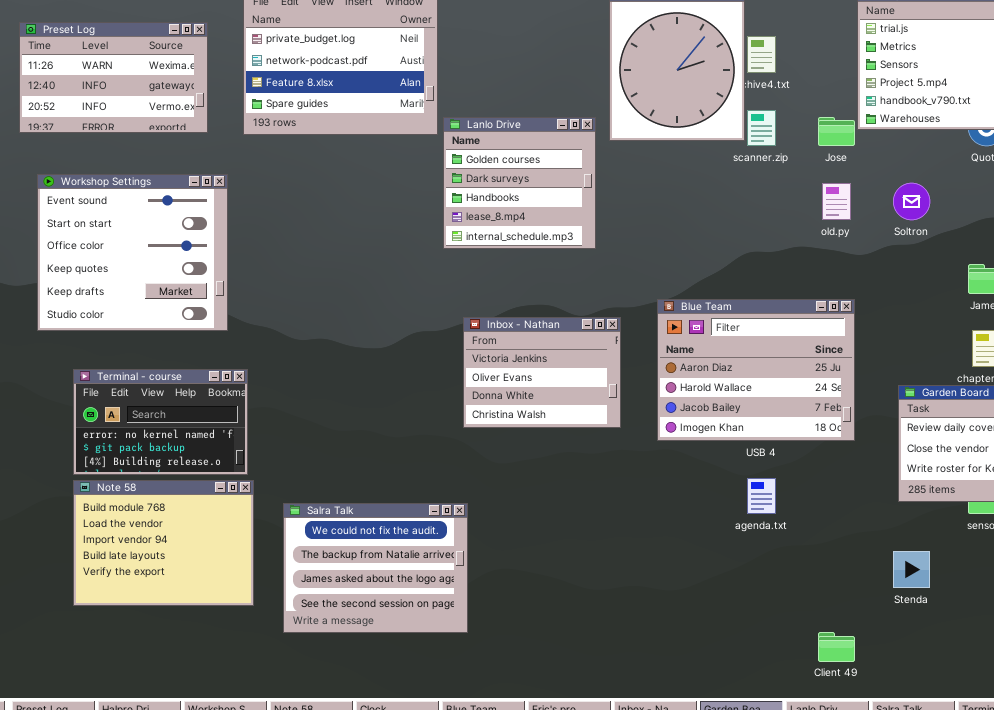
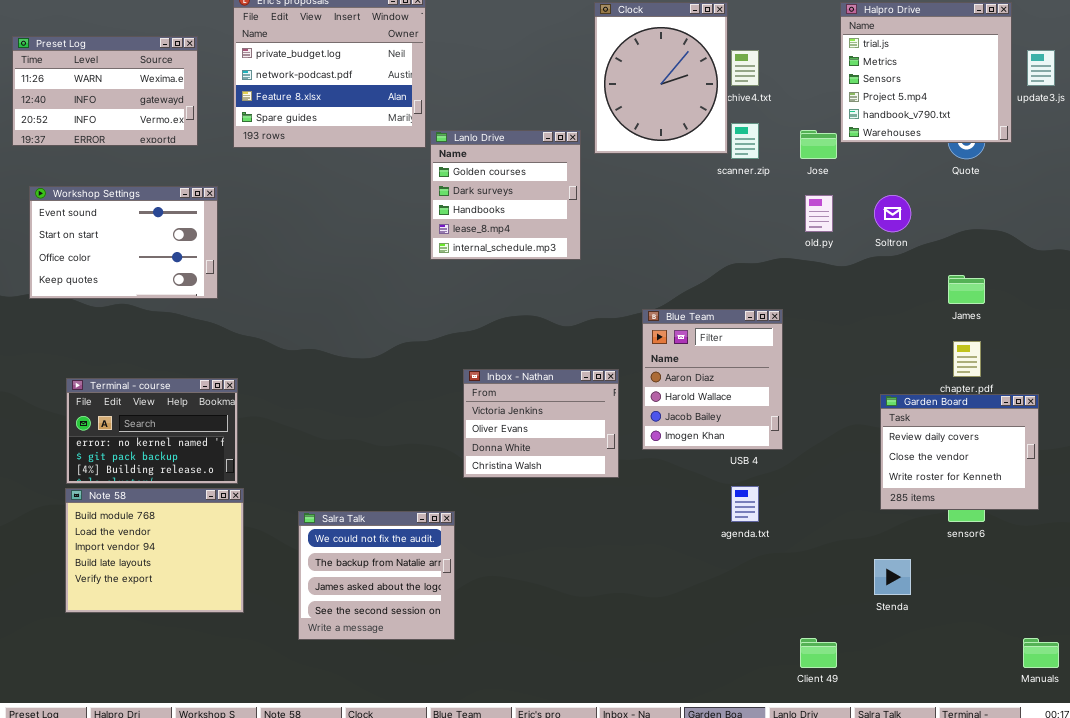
Workshop Settings: [37,174,228,331] -> [29,186,218,299], resized
Blue Team: [657,299,855,441] -> [642,309,783,450], resized
Inbox - Nathan: [463,317,621,428] -> [463,369,619,478], moved
Salra Talk: [283,503,468,633] -> [298,511,455,640], resized

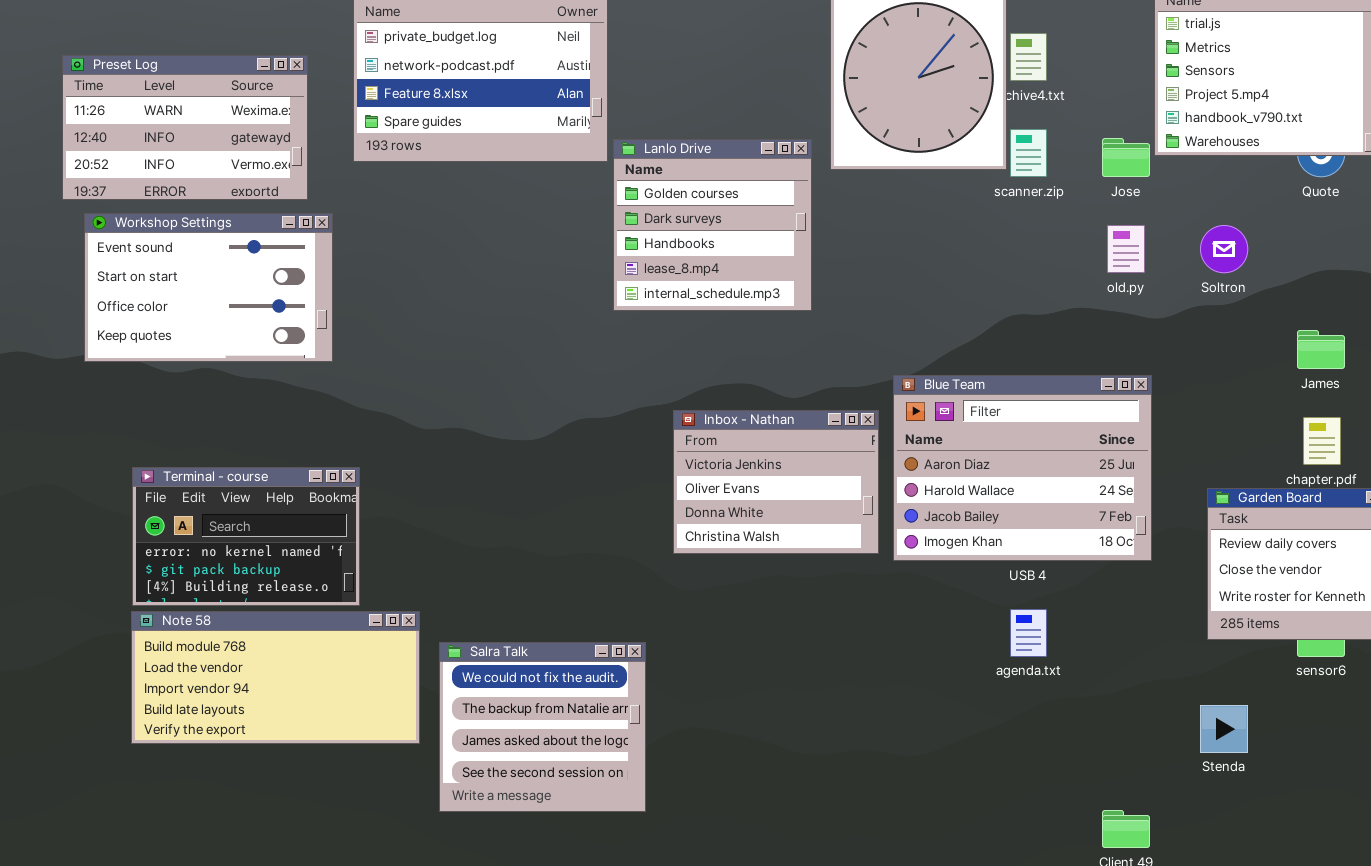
Preset Log: [12,36,198,146] -> [62,55,308,200], moved
Blue Team: [642,309,783,450] -> [893,375,1152,561], resized
Inbox - Nathan: [463,369,619,478] -> [673,410,879,554], moved
Note 58: [65,488,244,613] -> [131,611,420,744], resized

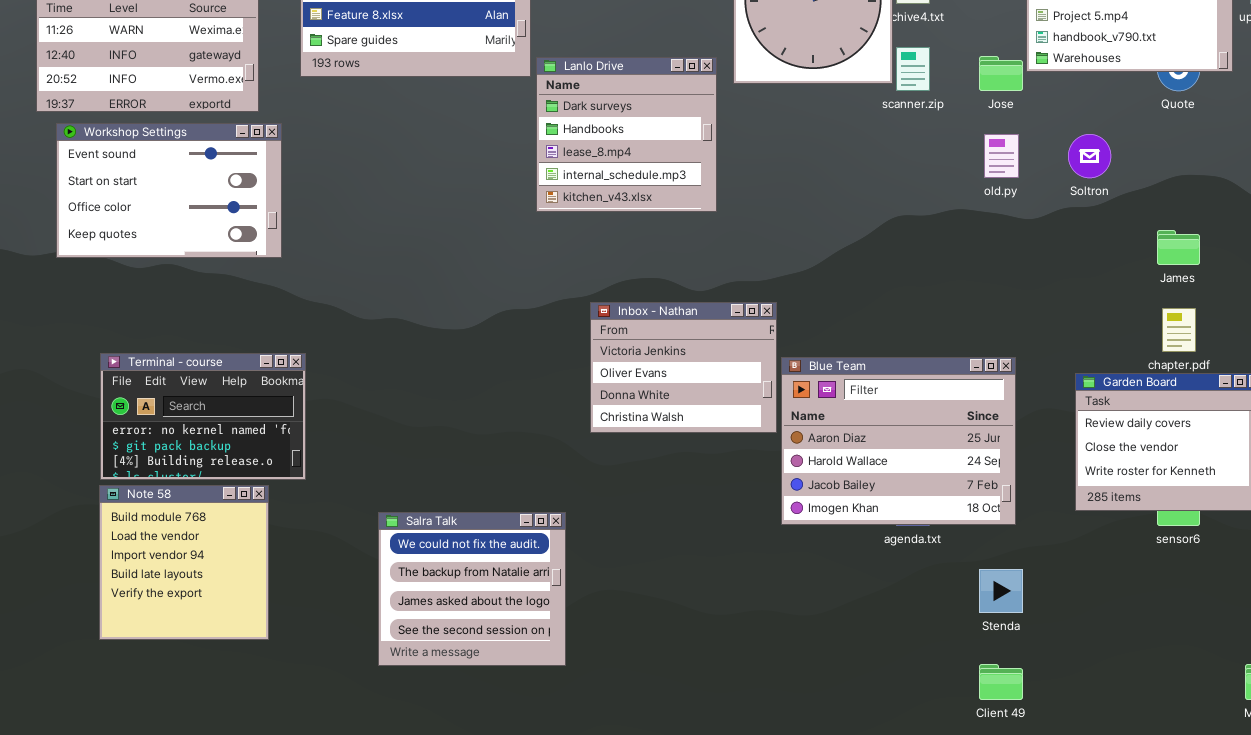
Lanlo Drive: [613,139,812,311] -> [536,57,717,212], scrolled down 1 row
Blue Team: [893,375,1152,561] -> [781,357,1016,525], moved
Note 58: [131,611,420,744] -> [99,485,269,640], resized
Stenda: [1200,705,1248,753] -> [979,569,1023,613], moved

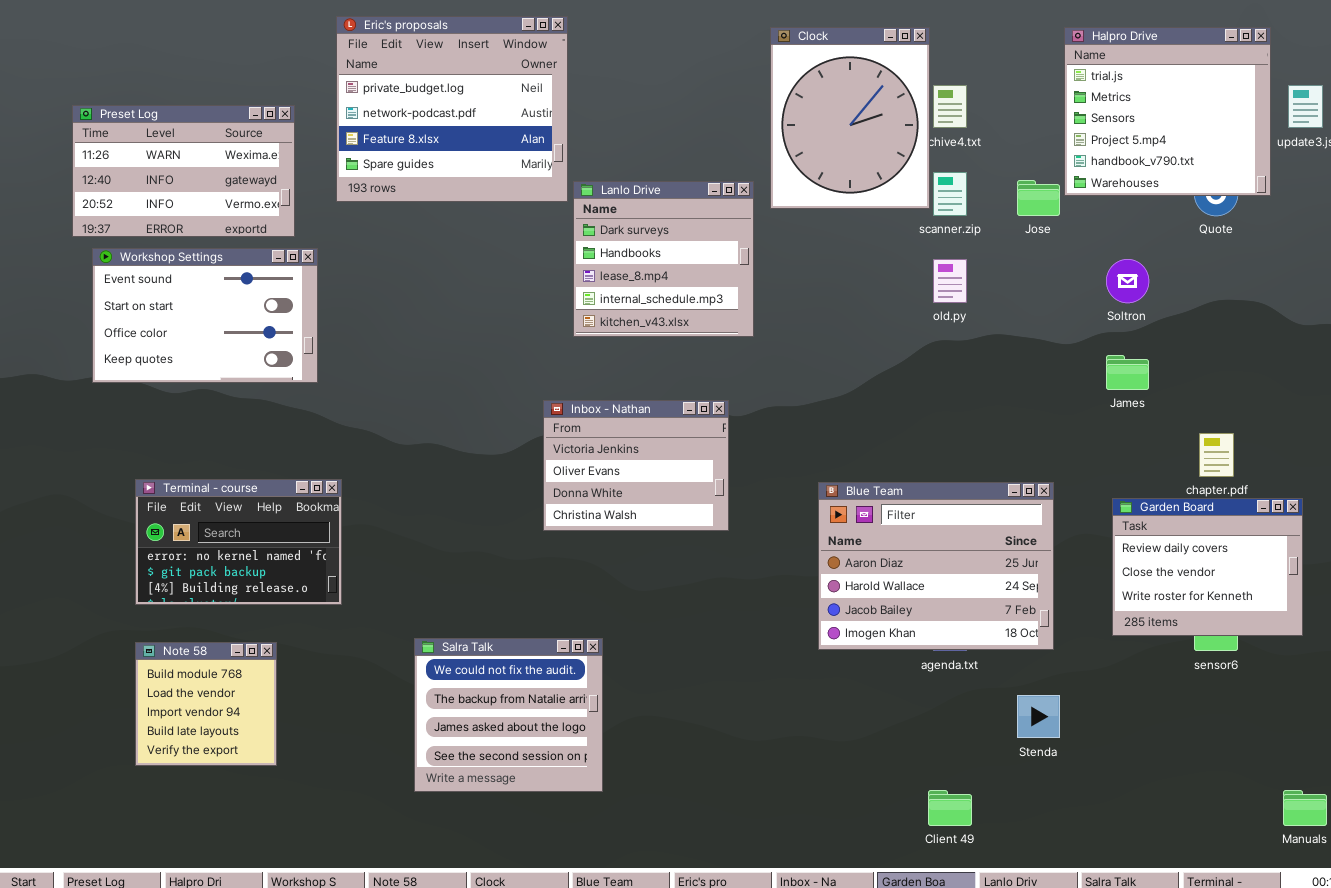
old.py: [984,134,1019,178] -> [933,259,967,303], moved
James: [1157,230,1200,265] -> [1106,355,1149,390], moved
Inbox - Nathan: [590,302,777,433] -> [543,400,729,531], moved
Note 58: [99,485,269,640] -> [135,642,277,766], resized
Client 49: [979,664,1023,700] -> [928,790,972,826], moved

